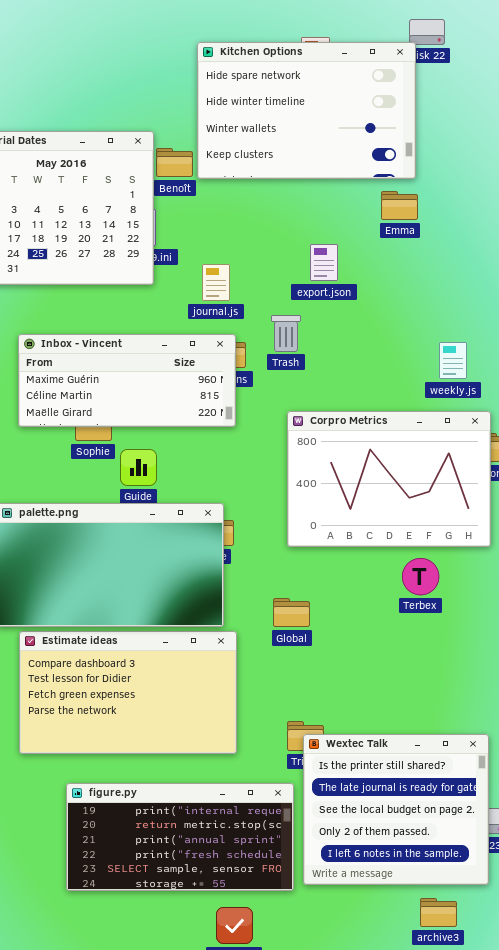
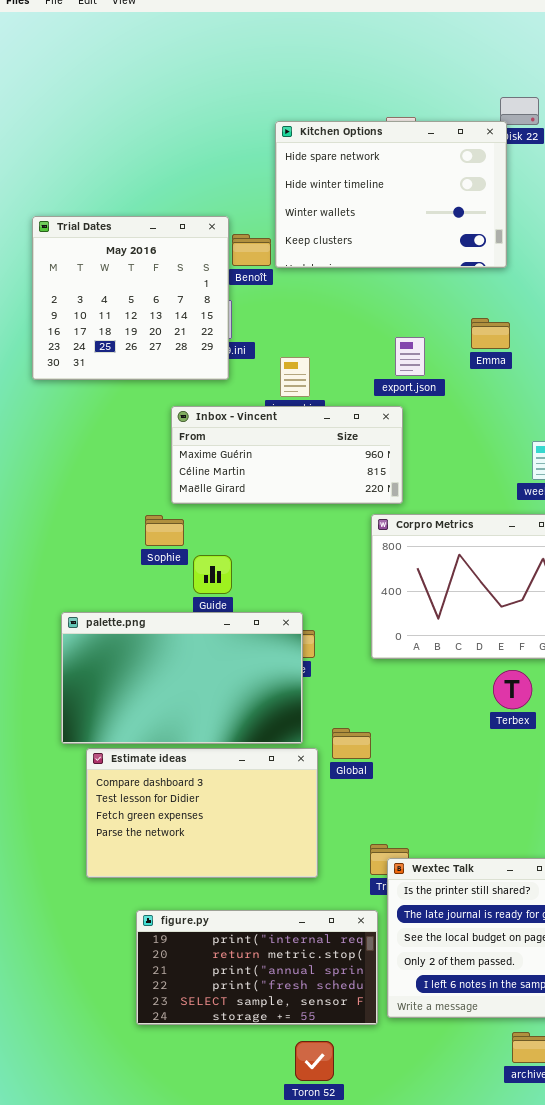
Emma: [381,191,418,220] -> [471,318,510,349], moved
Inbox - Vincent: [18,334,236,427] -> [171,406,403,504], moved
Global: [273,598,310,627] -> [332,728,371,759], moved

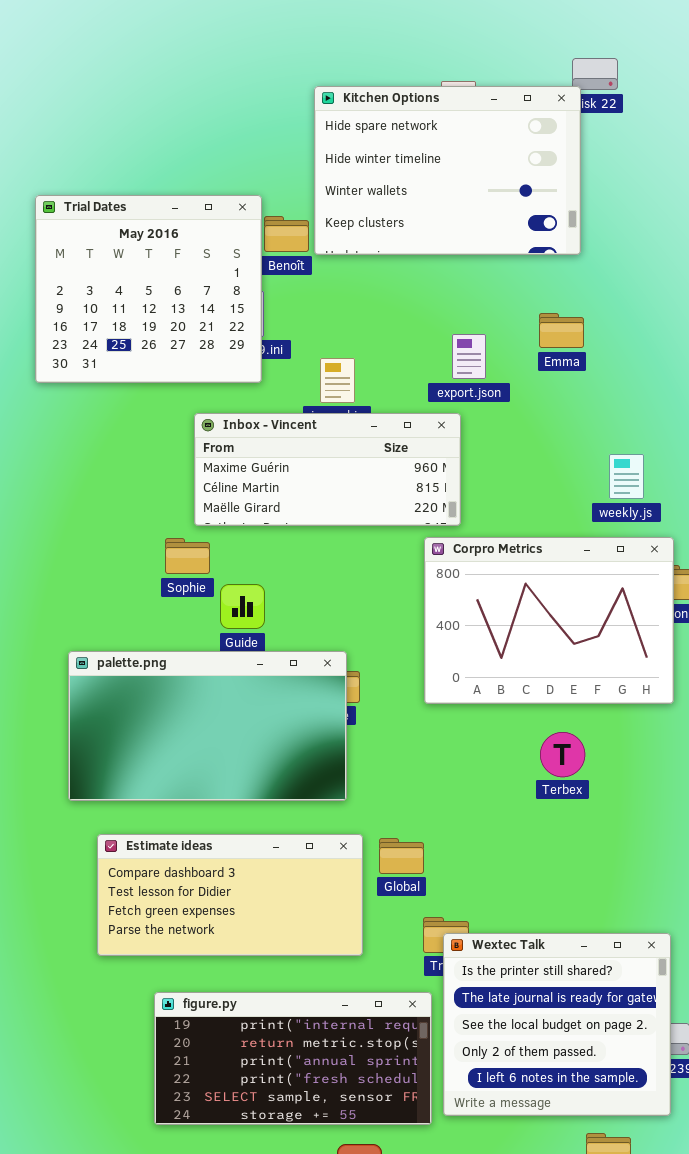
Terbex: [493,670,532,709] -> [540,732,585,777], moved
Global: [332,728,371,759] -> [379,838,424,874], moved
Estimate ideas: [86,748,318,878] -> [97,834,363,956], resized

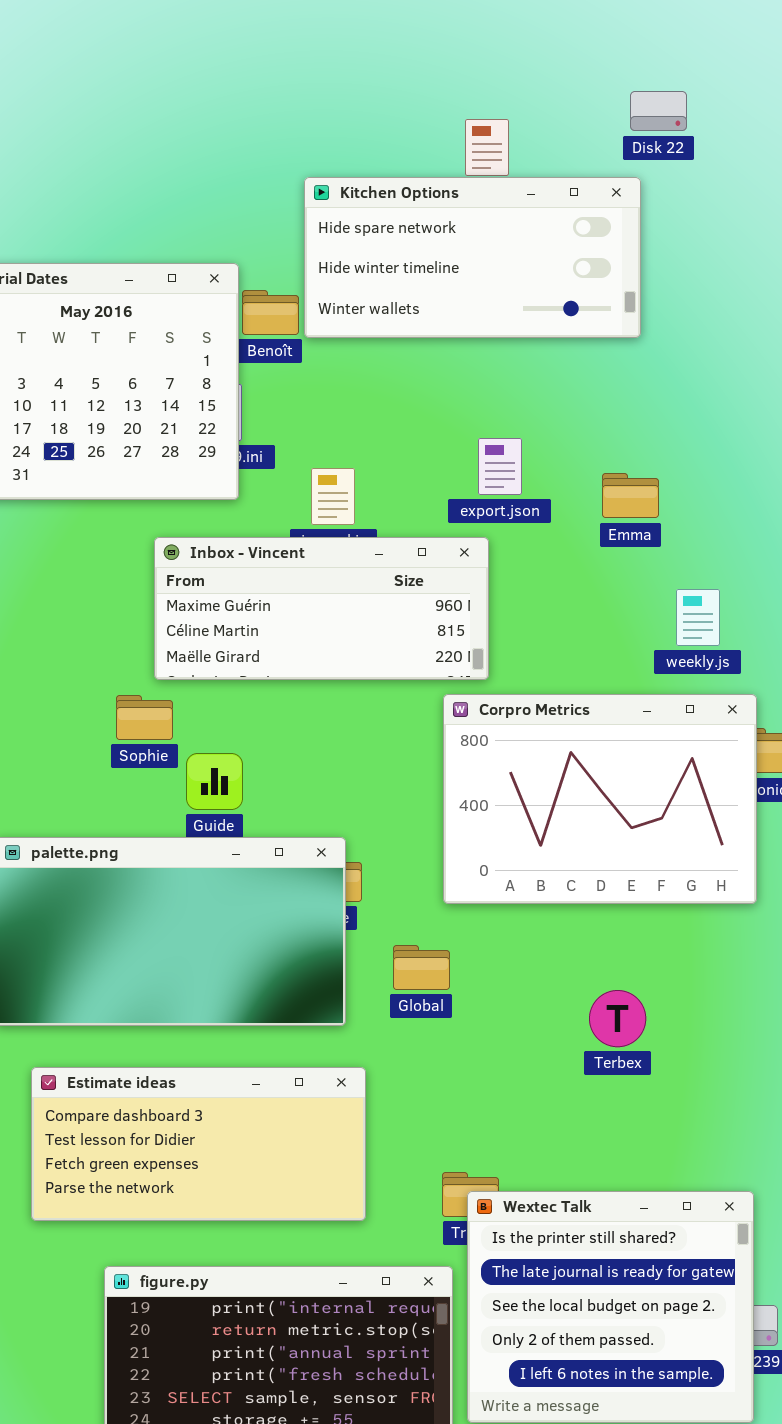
Kitchen Options: [314,86,581,255] -> [304,177,641,338], resized
Emma: [539,313,584,348] -> [602,473,659,518], moved
Terbex: [540,732,585,777] -> [589,990,646,1047], moved
Global: [379,838,424,874] -> [393,945,450,990], moved

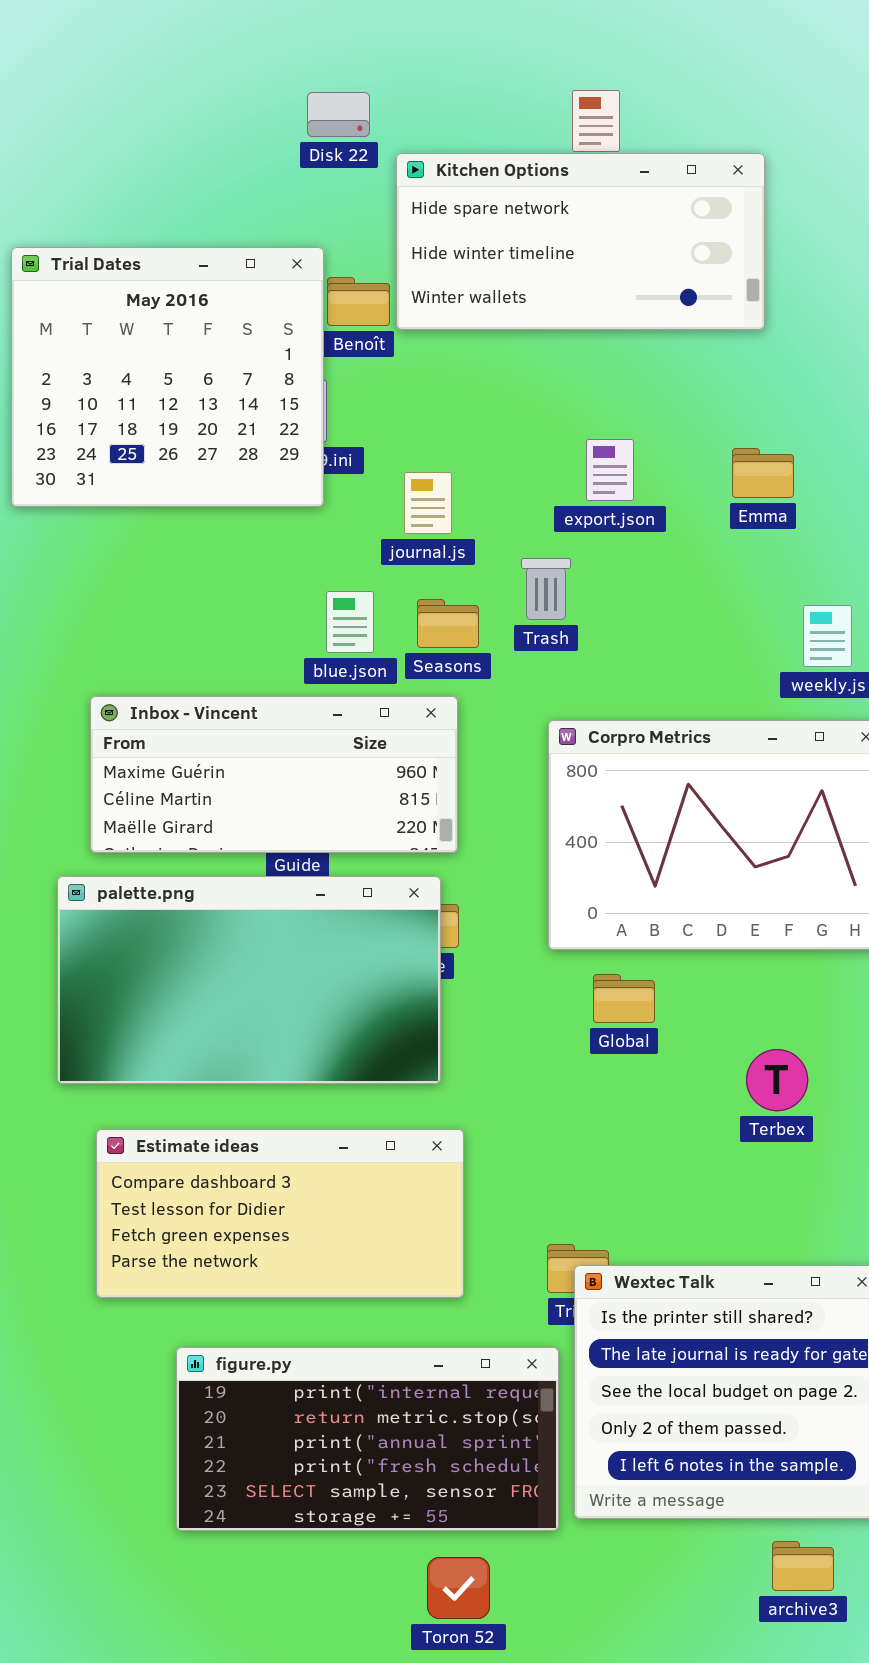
Disk 22: [630,91,687,131] -> [307,92,370,137], moved
Emma: [602,473,659,518] -> [732,448,794,498], moved
Inbox - Vincent: [154,537,489,680] -> [90,696,458,853], moved
Global: [393,945,450,990] -> [593,974,655,1023], moved
Terbex: [589,990,646,1047] -> [746,1049,808,1111], moved

